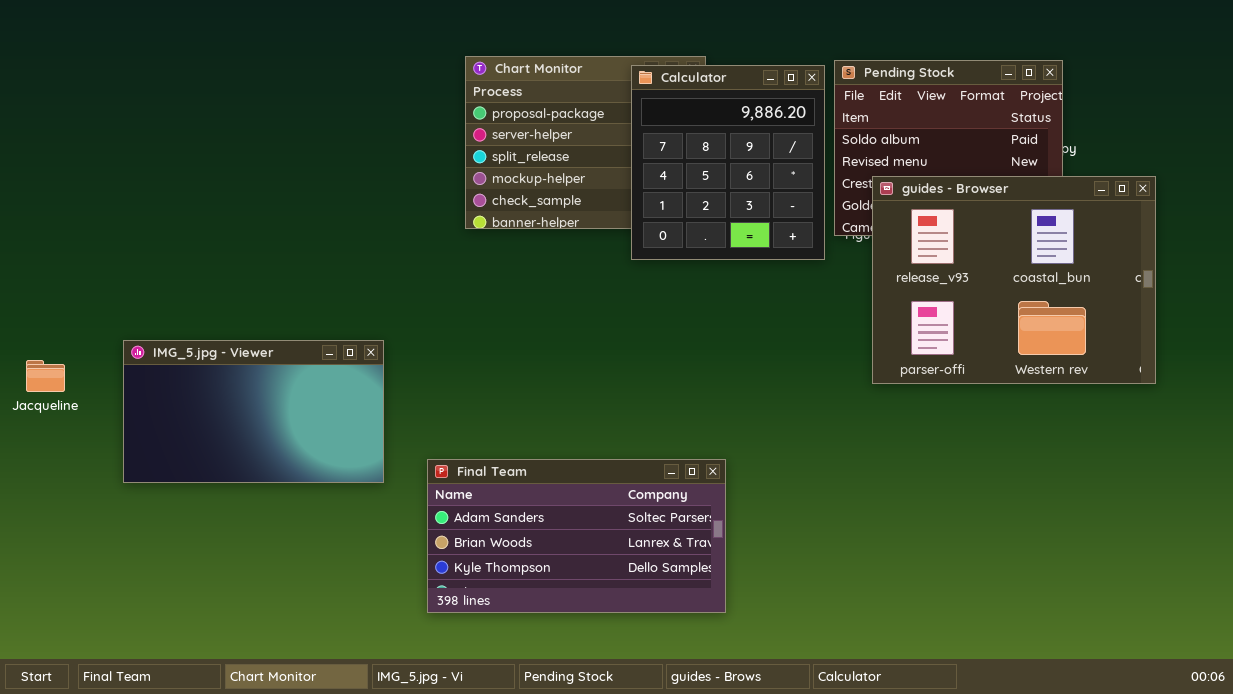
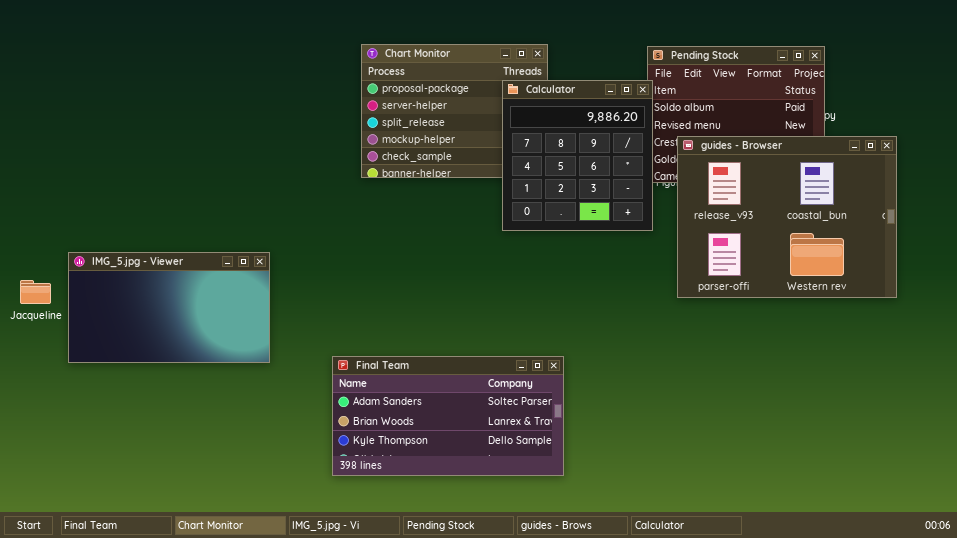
Calculator: [631,65,825,260] -> [502,80,653,231], moved
IMG_5.jpg - Viewer: [123,340,384,483] -> [68,252,270,363], moved

